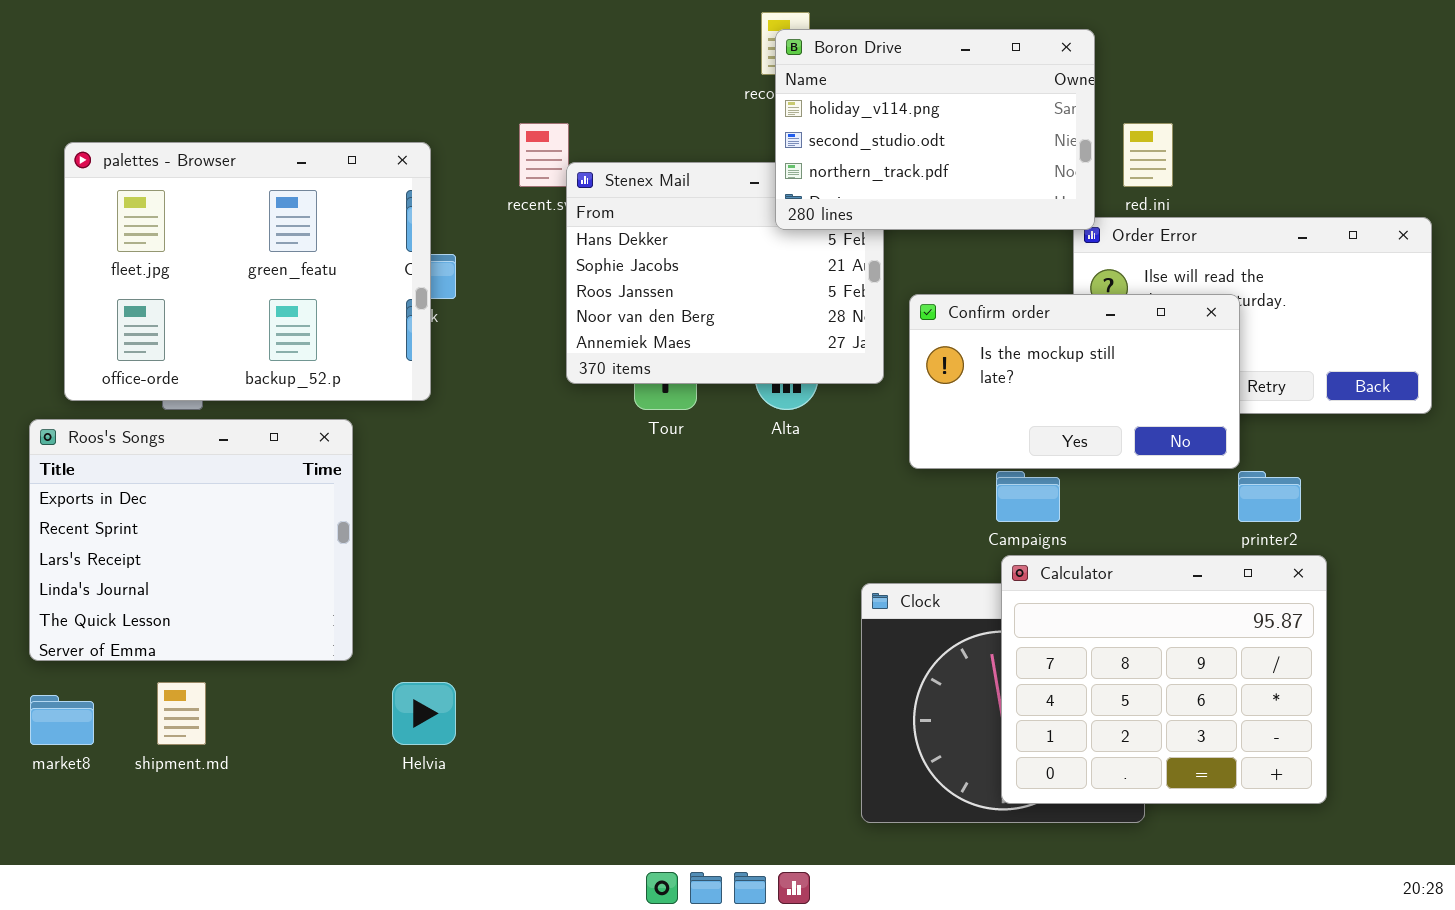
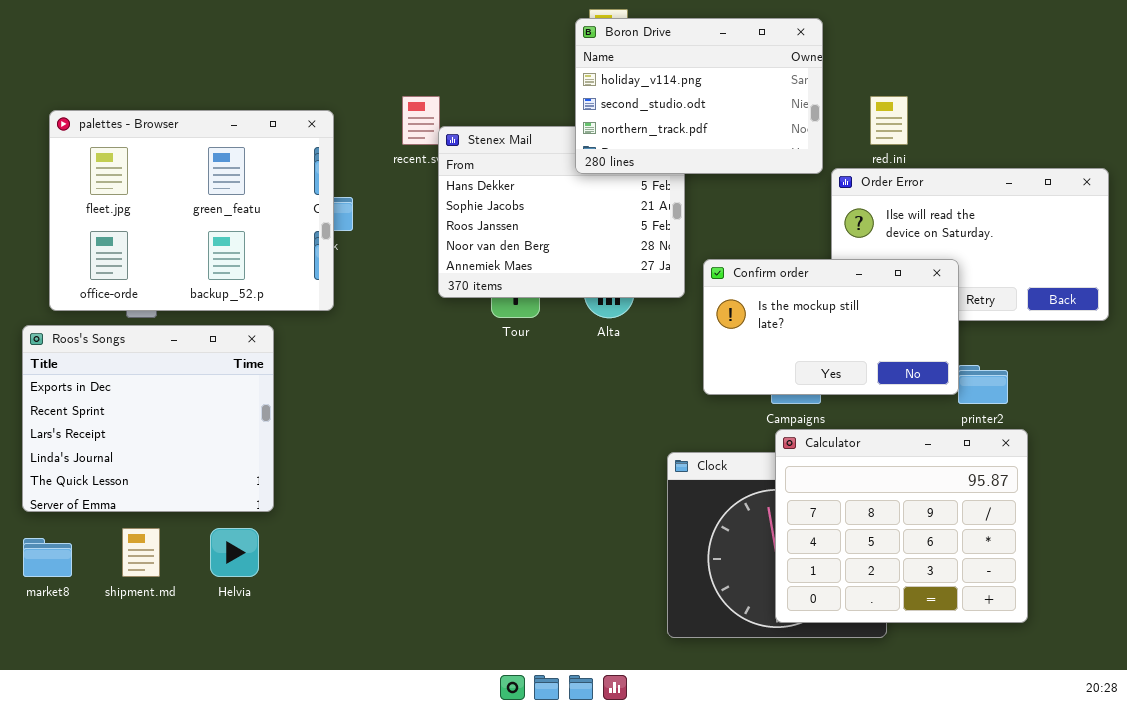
Boron Drive: [775,29,1095,230] -> [575,18,823,174], moved
Confirm order: [909,294,1240,469] -> [703,259,959,395], moved
Helvia: [392,682,456,745] -> [210,528,259,577], moved

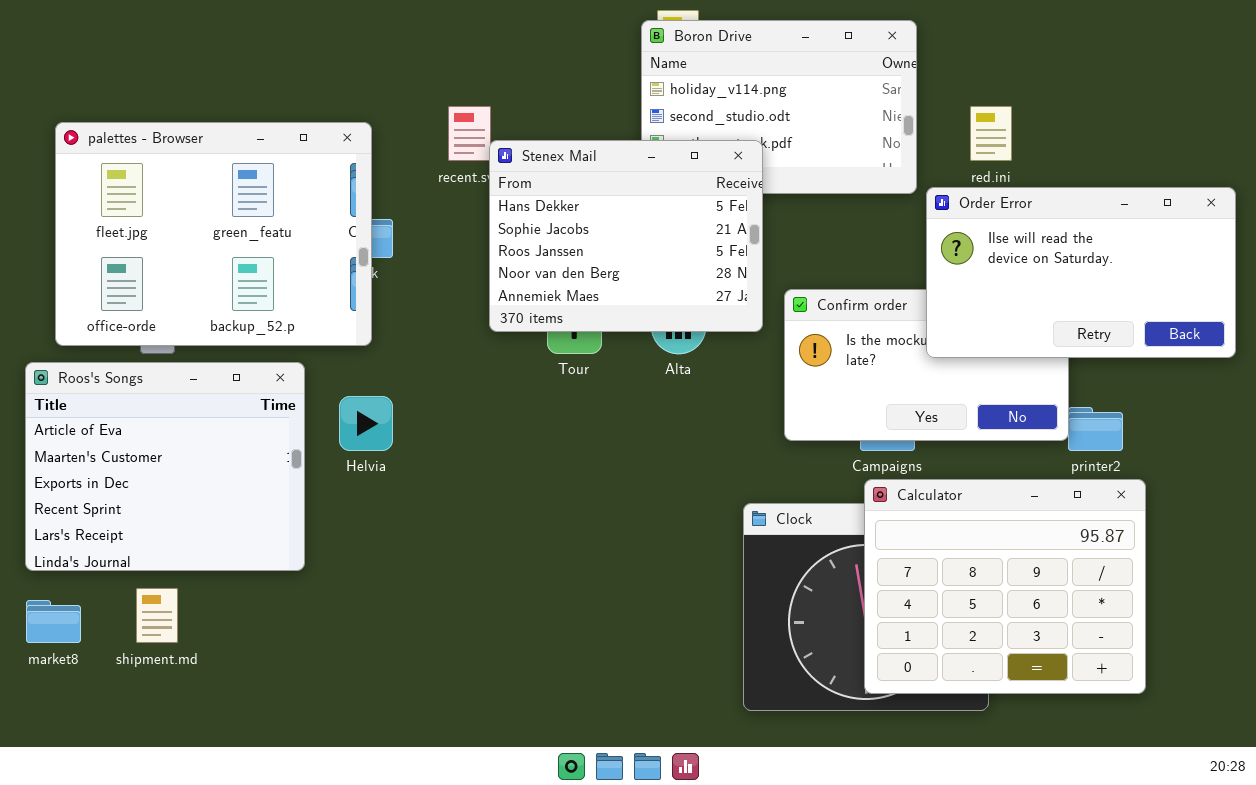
Stenex Mail: [438,126,685,298] -> [489,140,763,332], raised
Order Error: [831,168,1109,321] -> [926,187,1236,358], raised
Roos's Songs: [22,325,274,512] -> [25,362,305,571], scrolled up 2 rows
Helvia: [210,528,259,577] -> [339,396,393,451], moved

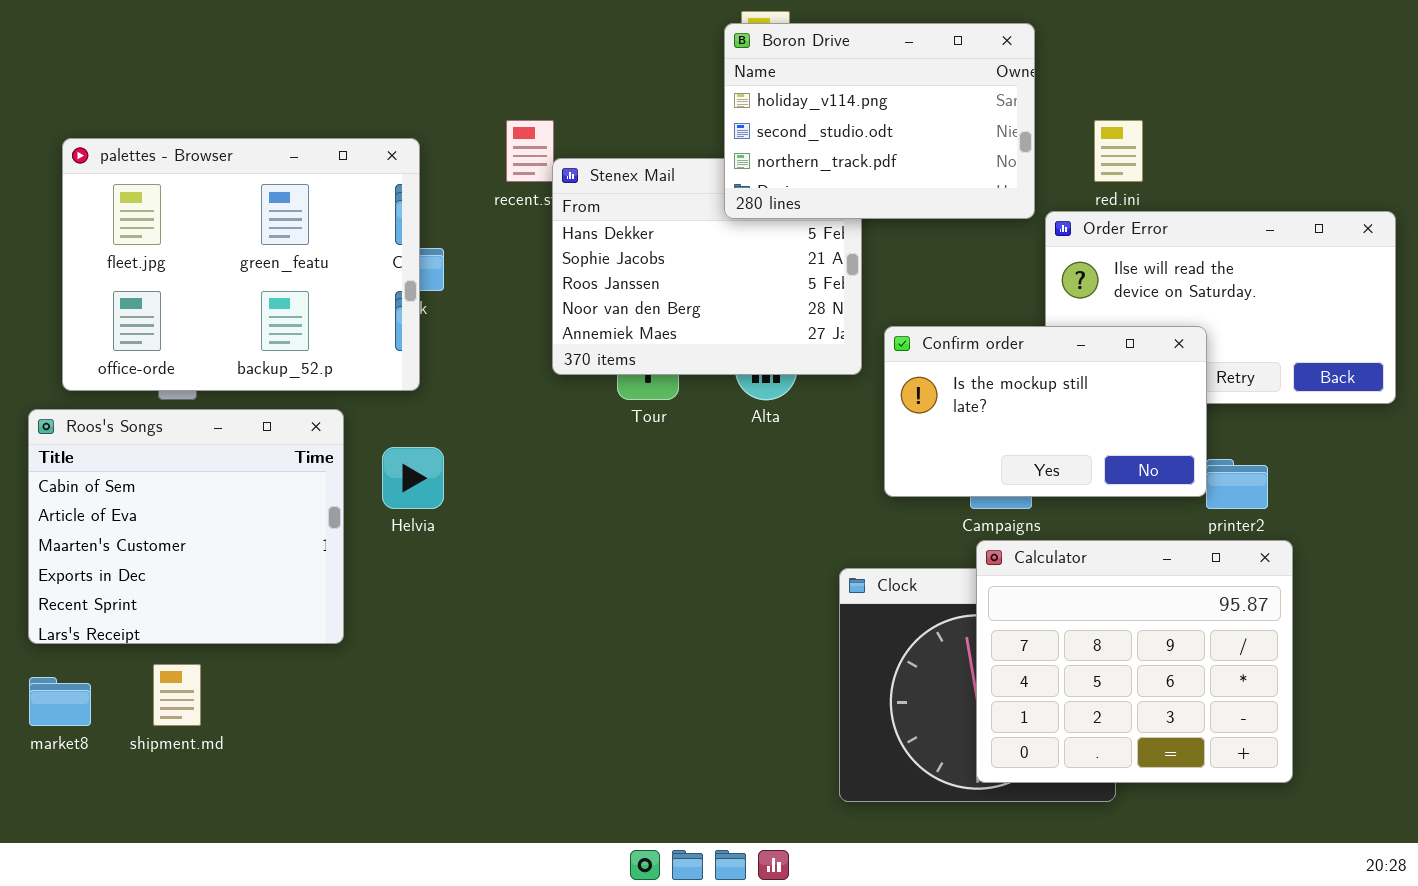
Boron Drive: [641,20,917,194] -> [724,23,1035,219], raised
Confirm order: [784,289,1069,441] -> [884,326,1207,497], raised
Roos's Songs: [25,362,305,571] -> [28,409,344,644], scrolled up 1 row

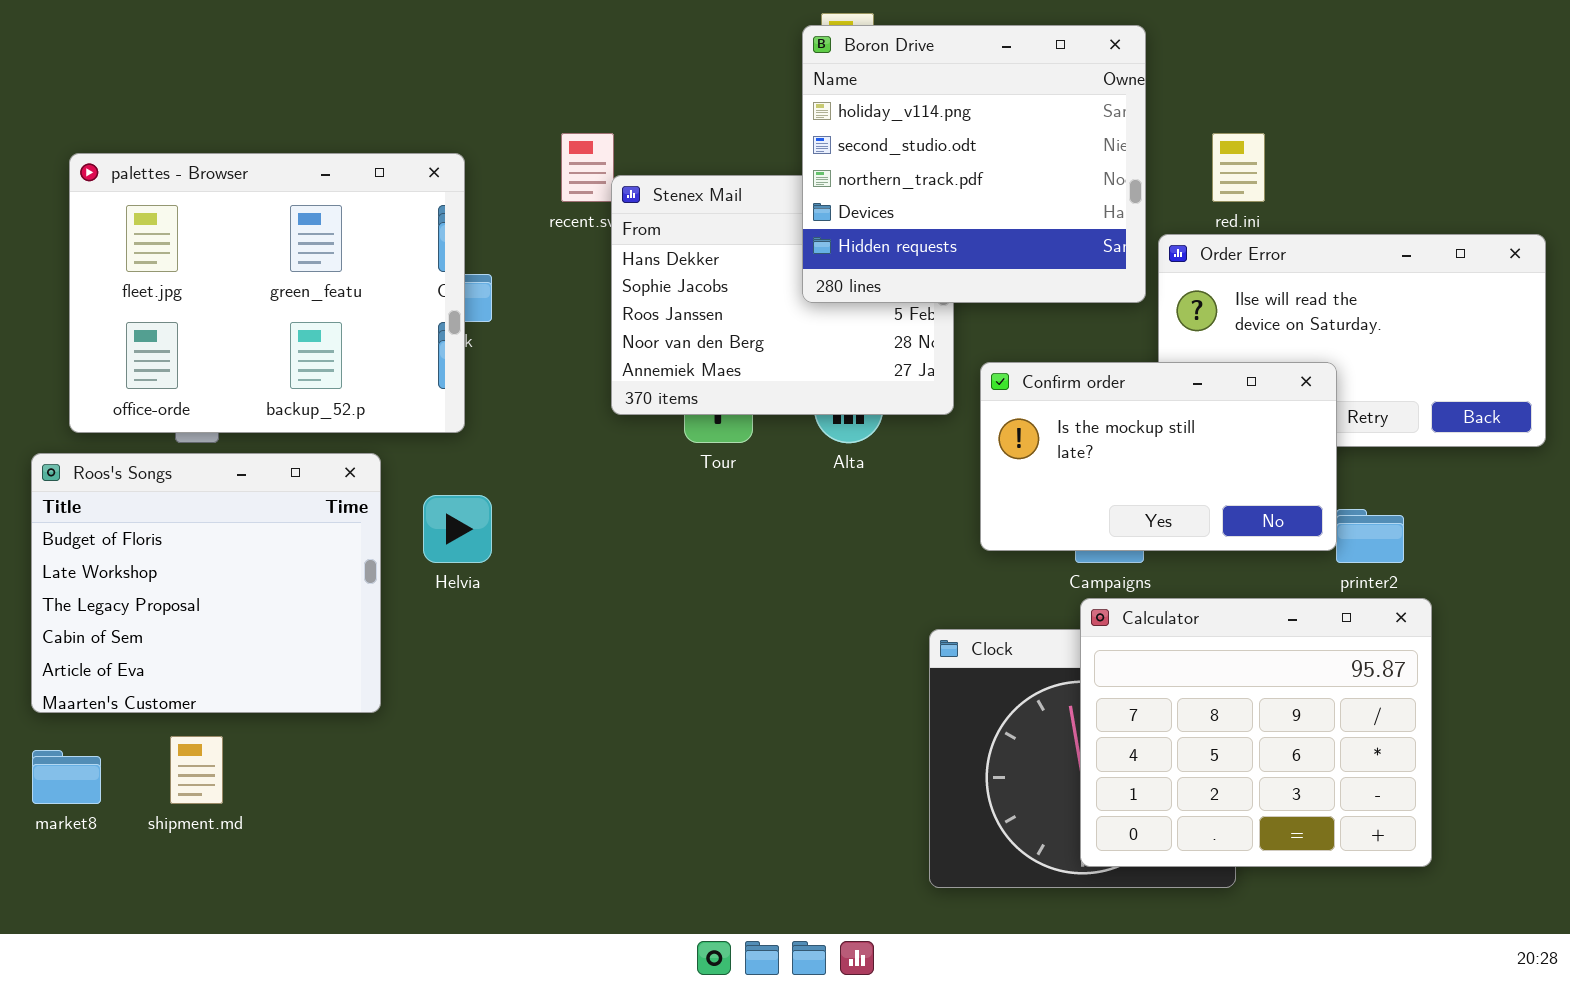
Boron Drive: [724,23,1035,219] -> [802,25,1146,303], resized
Roos's Songs: [28,409,344,644] -> [31,453,381,713], scrolled up 3 rows

